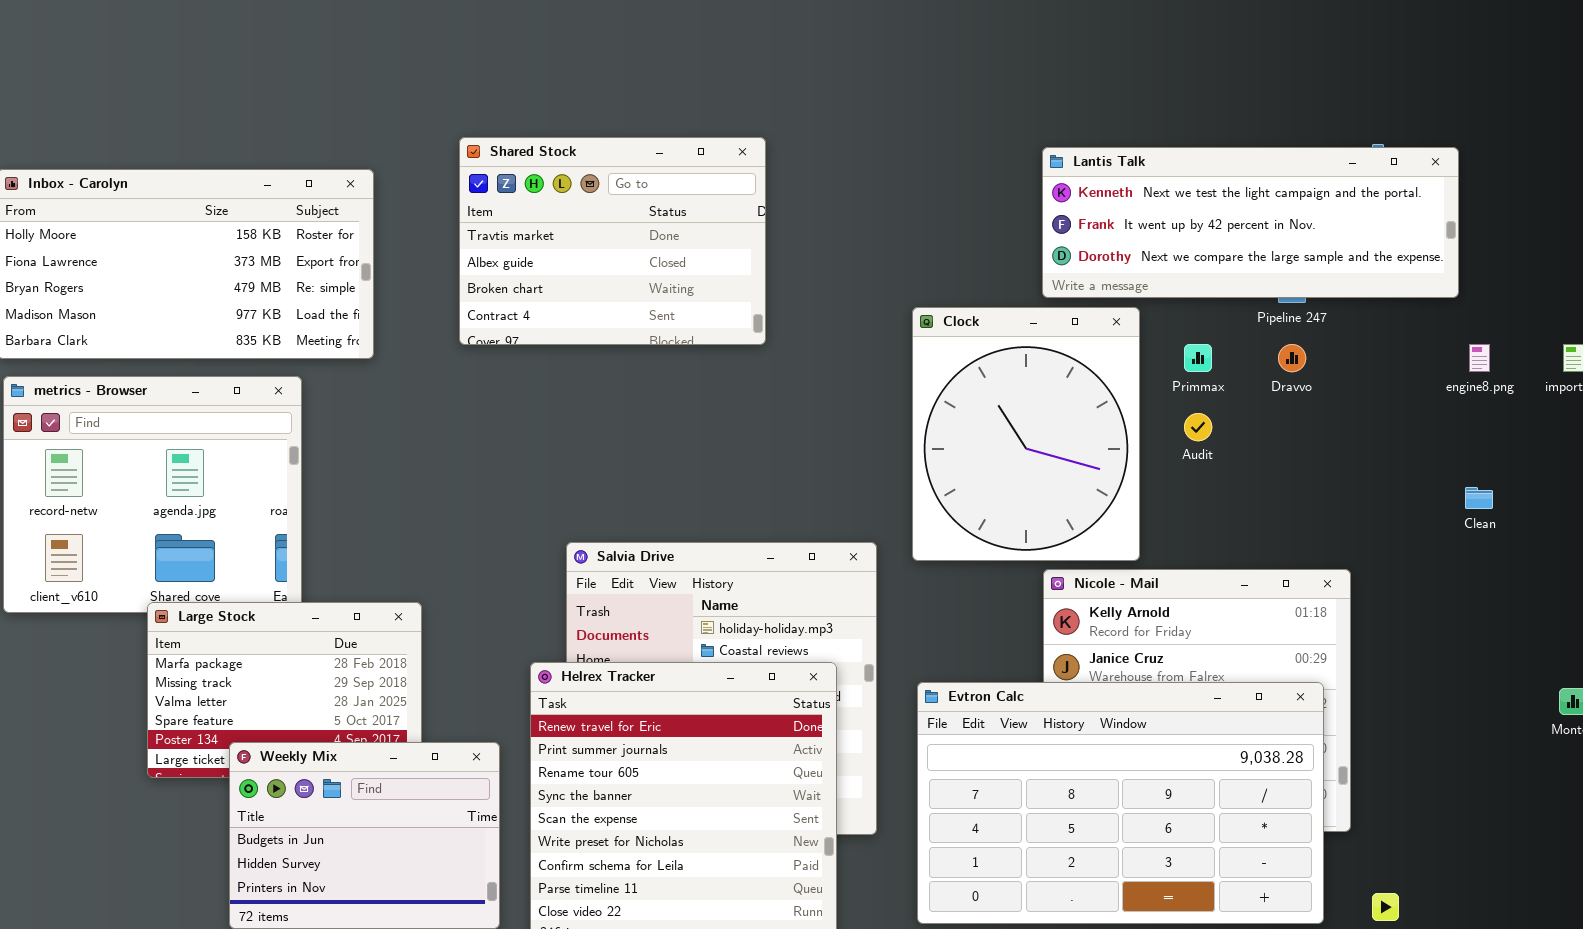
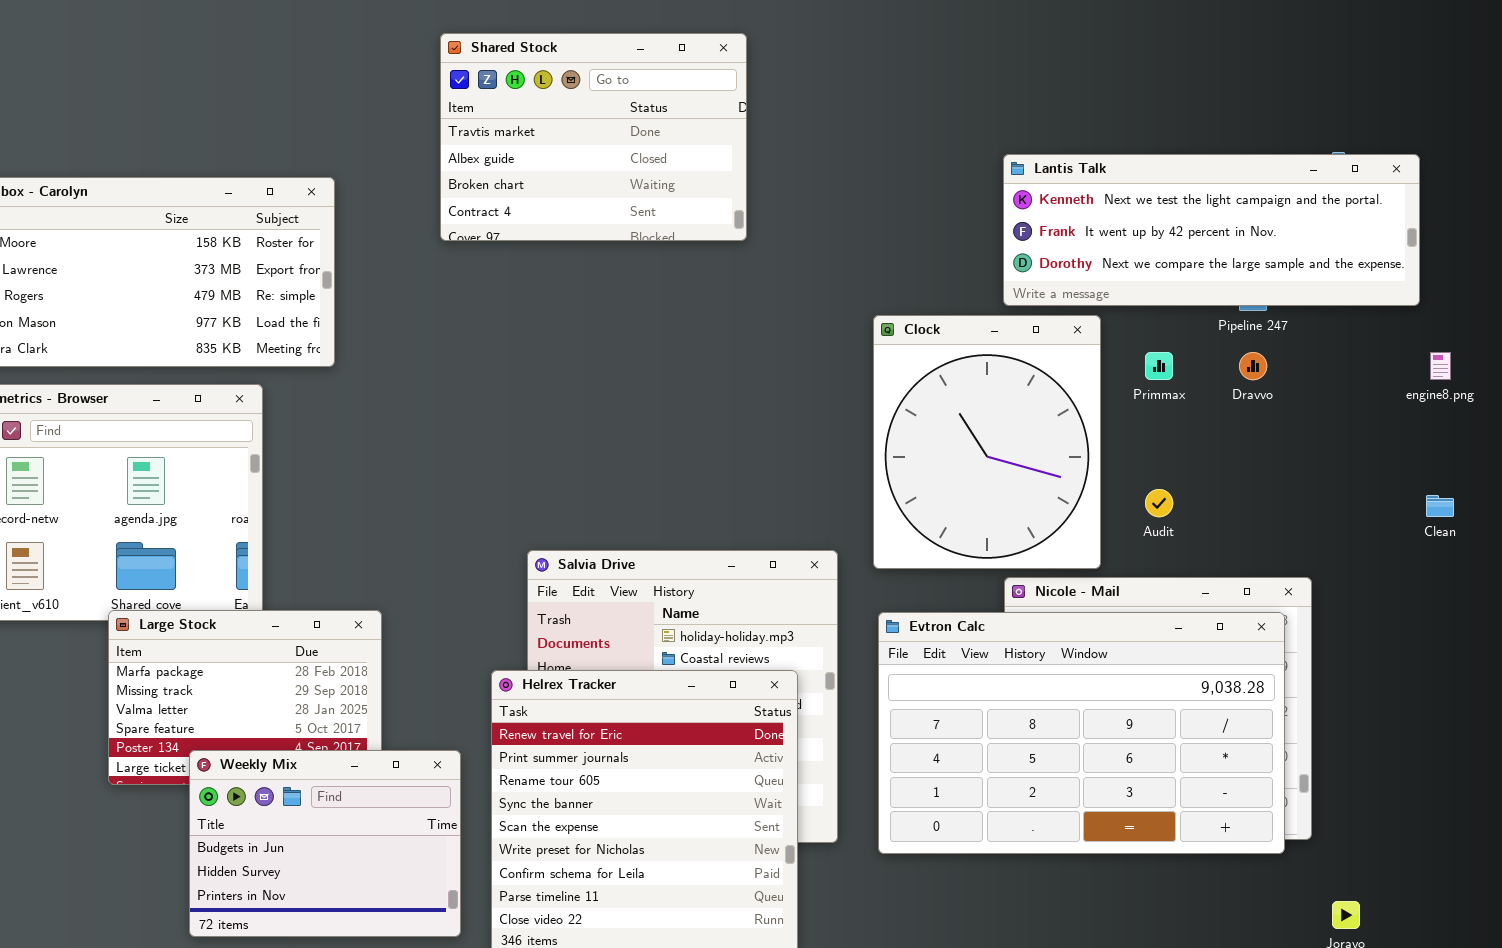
Shared Stock: [459,137,766,345] -> [440,33,747,241], moved
Audit: [1184,413,1212,441] -> [1145,489,1173,517], moved
Evtron Calc: [917,682,1324,924] -> [878,612,1285,854], moved

